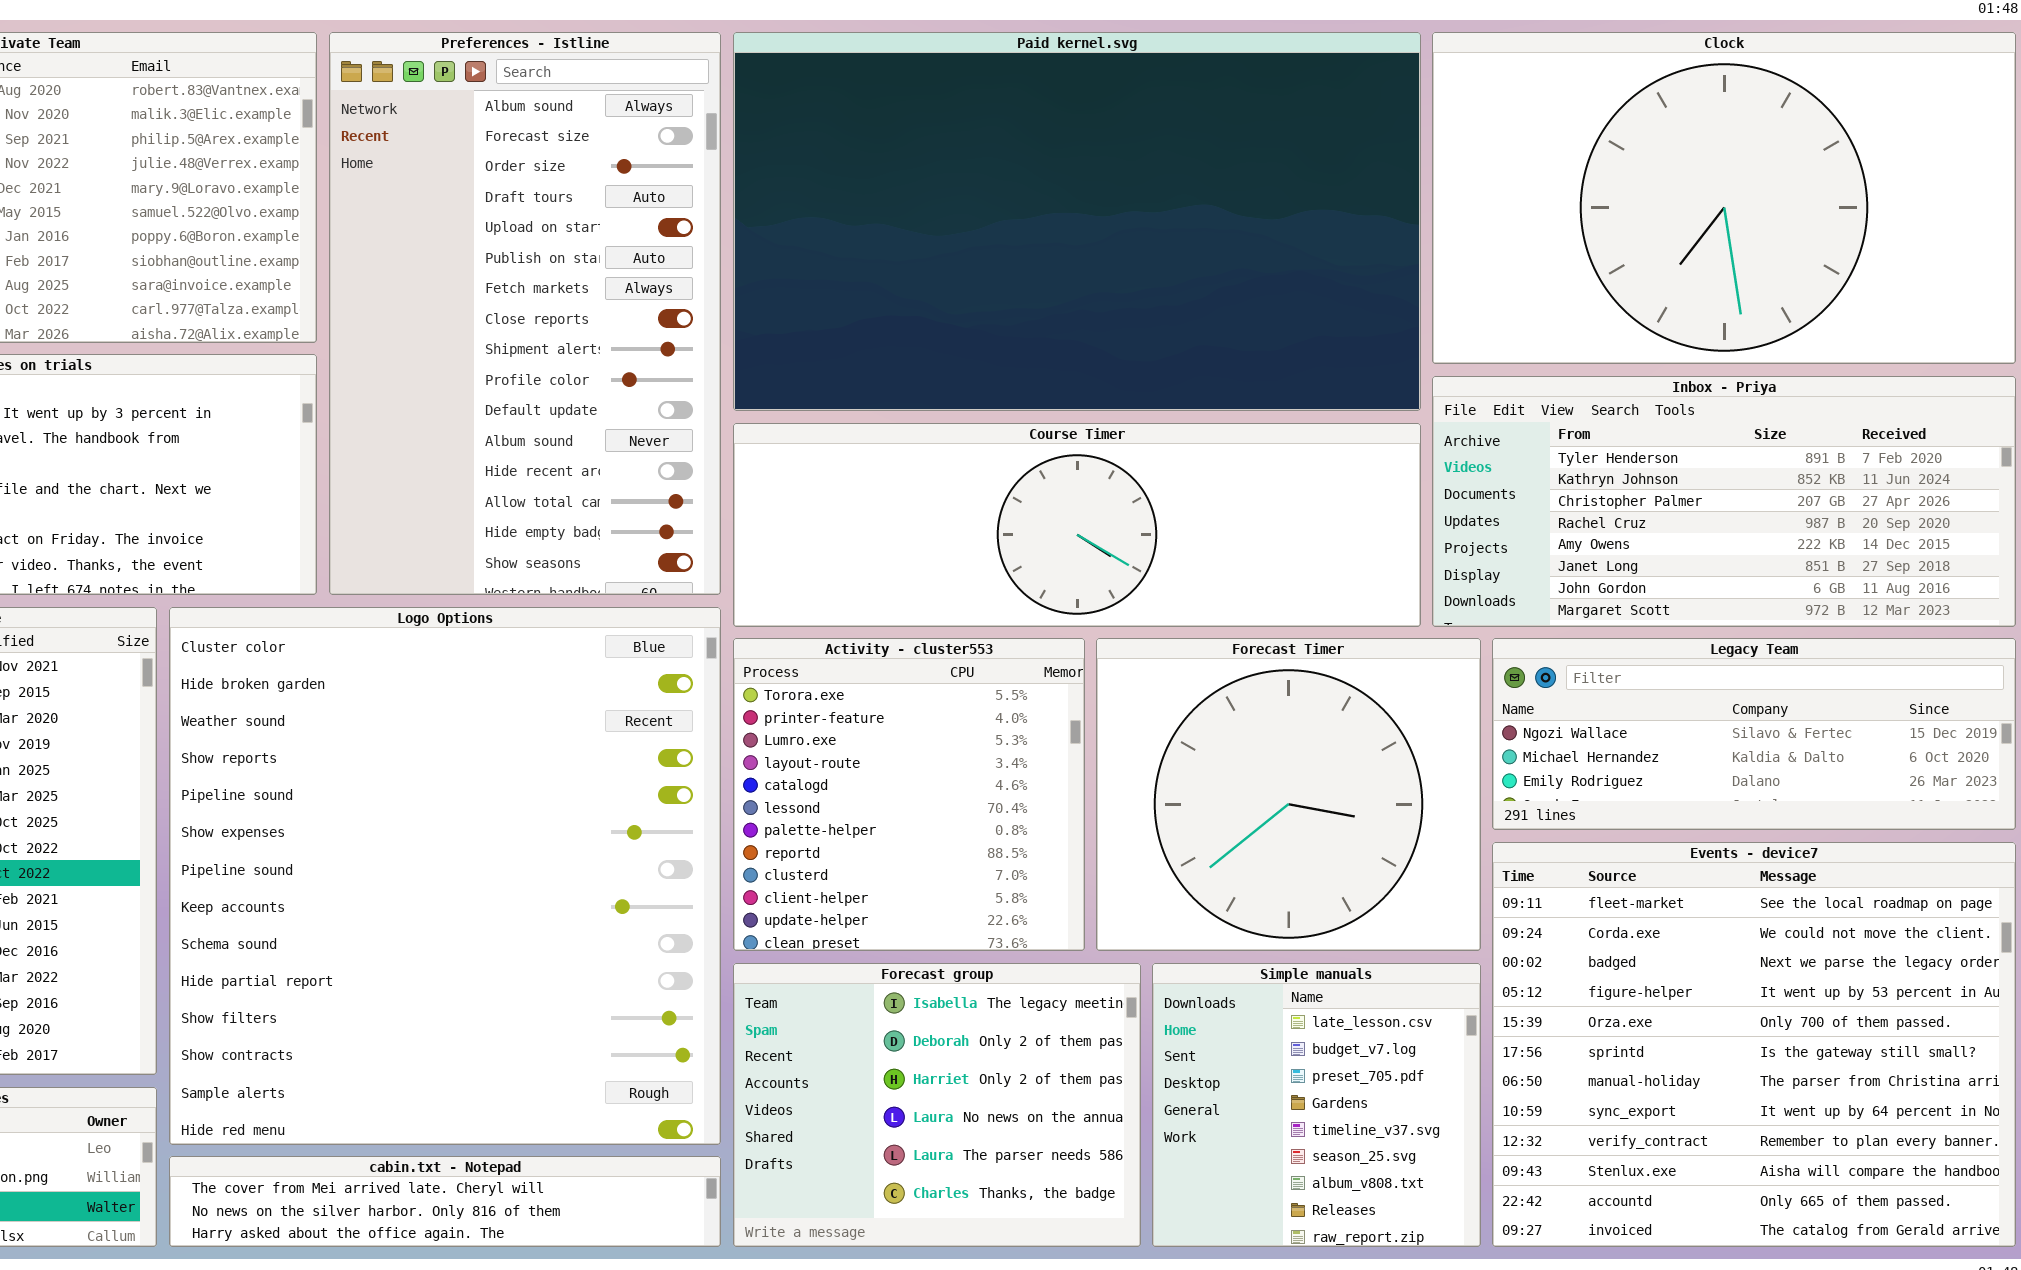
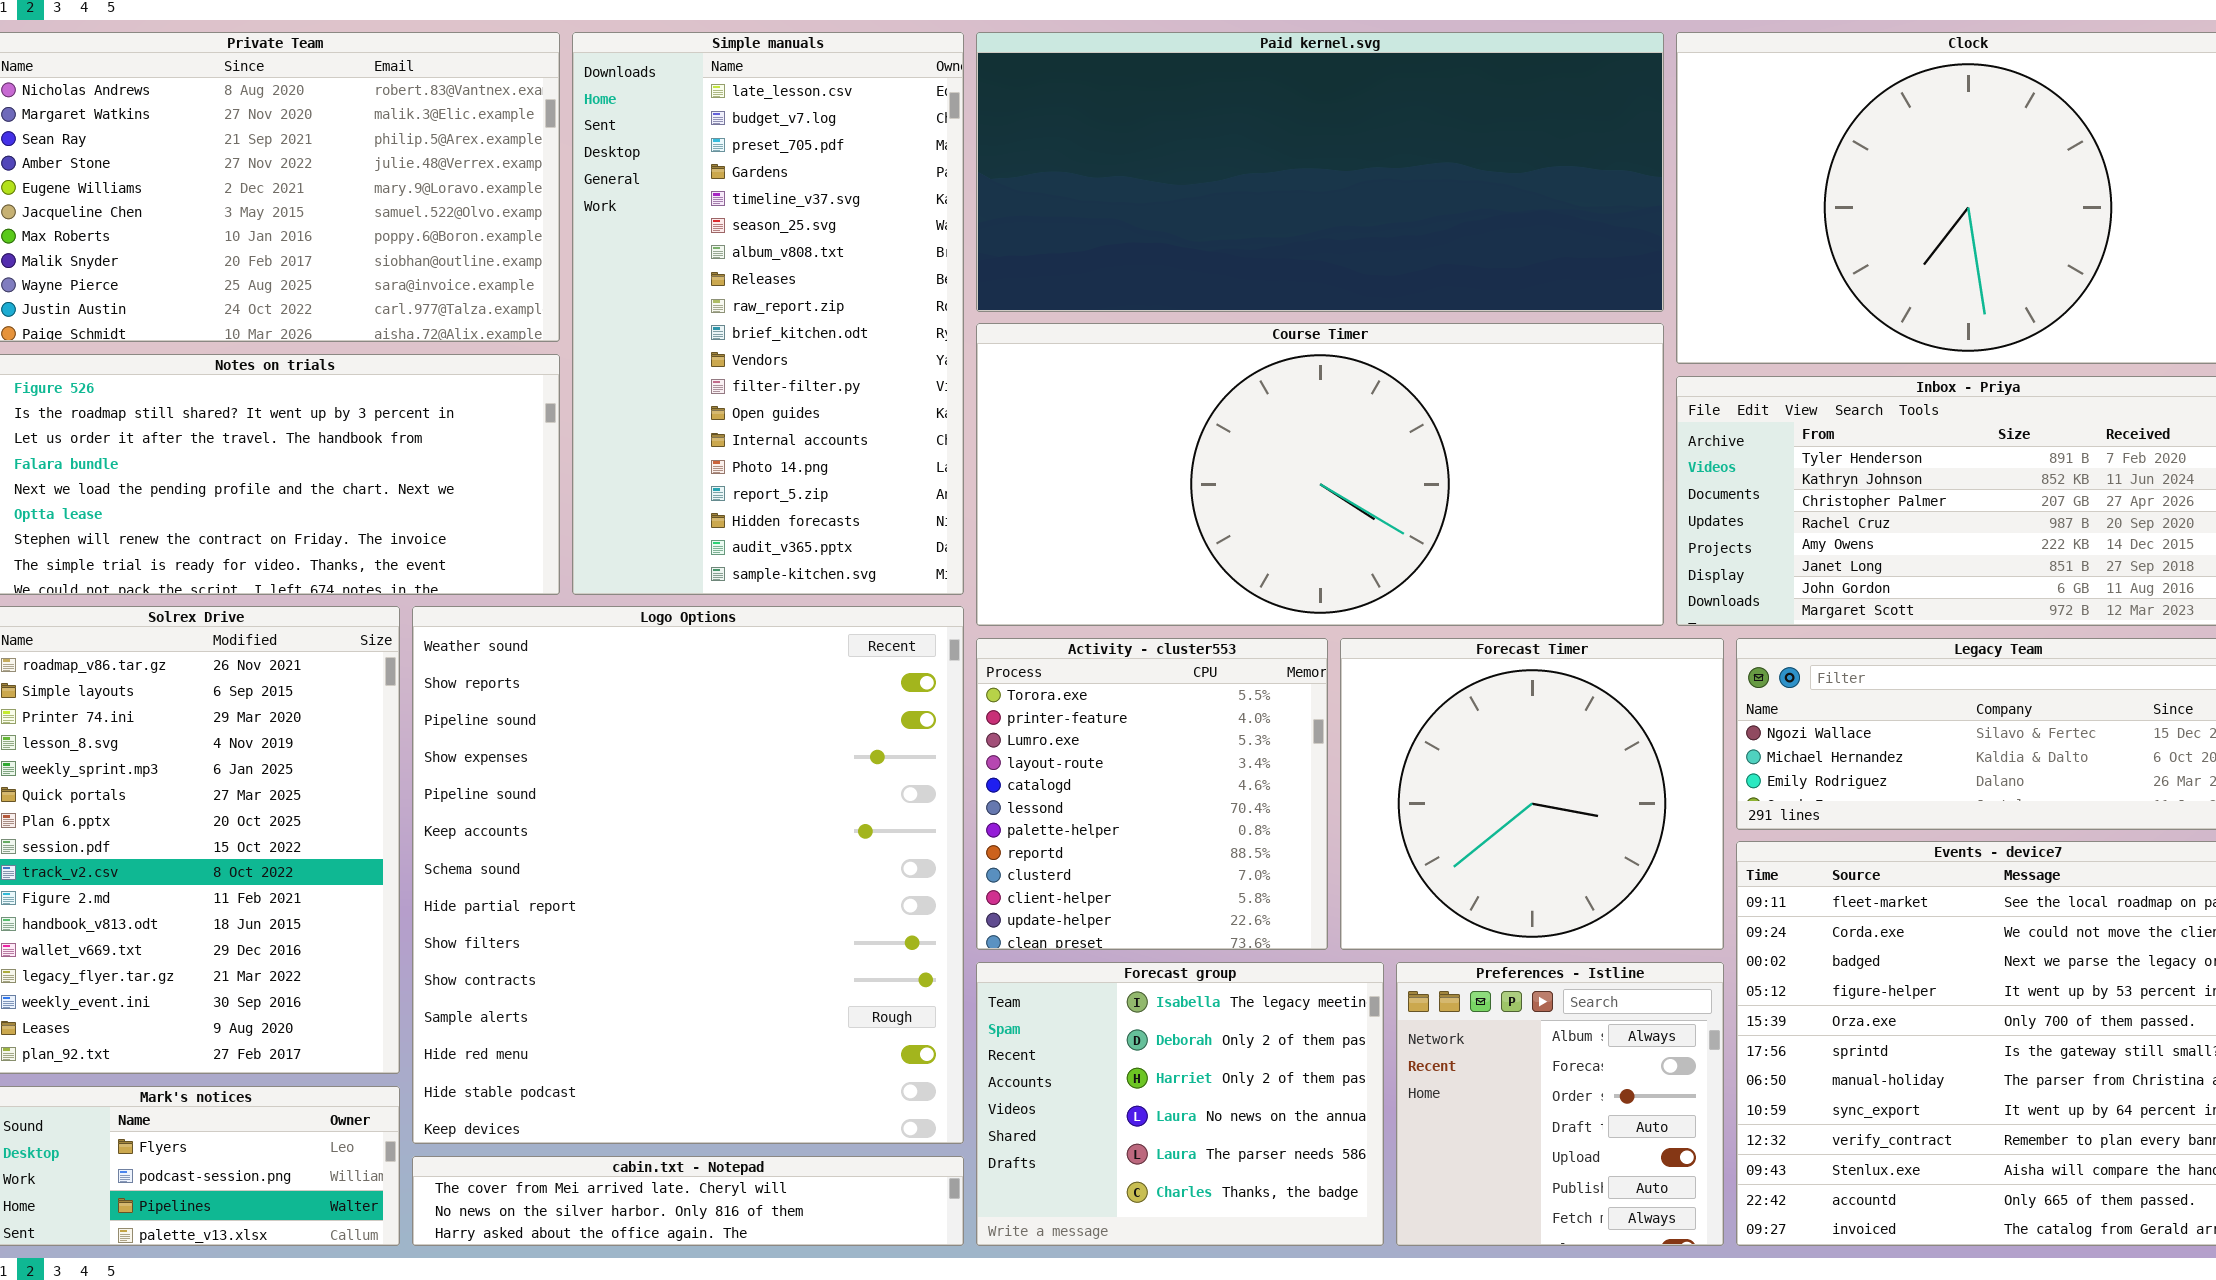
Preferences - Istline: [329,32,721,595] -> [1396,962,1724,1246], moved, resized
Paid kernel.svg: [733,32,1421,411] -> [976,32,1664,312], resized
Course Timer: [733,423,1421,627] -> [976,323,1664,626], resized
Logo Options: [169,607,721,1145] -> [412,606,964,1144], scrolled down 2 rows
Simple manuals: [1152,963,1481,1247] -> [572,32,964,595], moved, resized

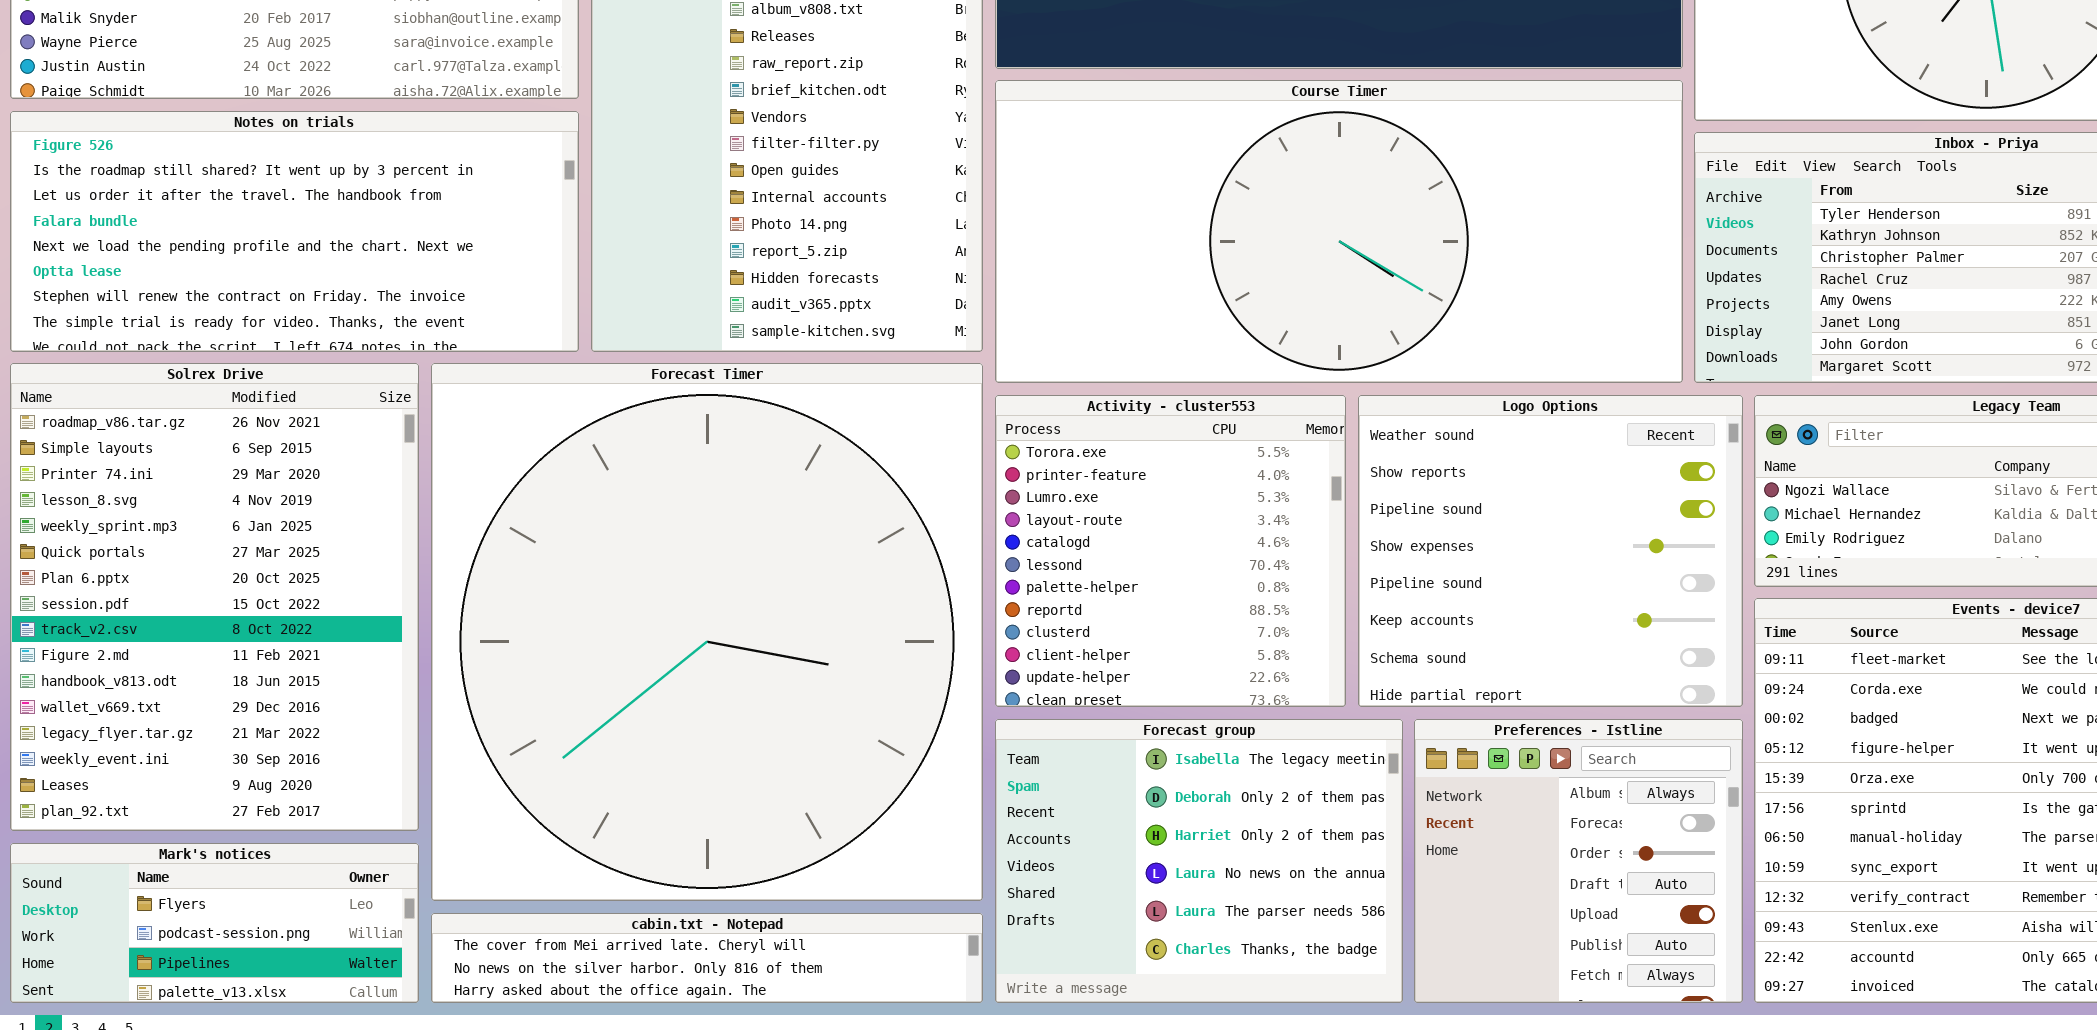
Logo Options: [412,606,964,1144] -> [1358,395,1743,707], moved, resized
Forecast Timer: [1340,638,1724,950] -> [431,363,983,901], moved, resized

